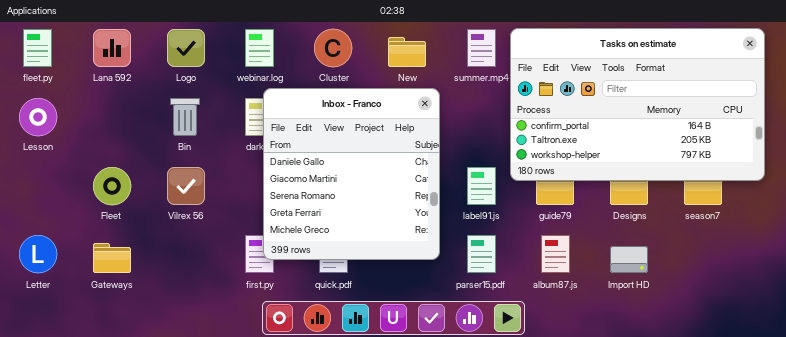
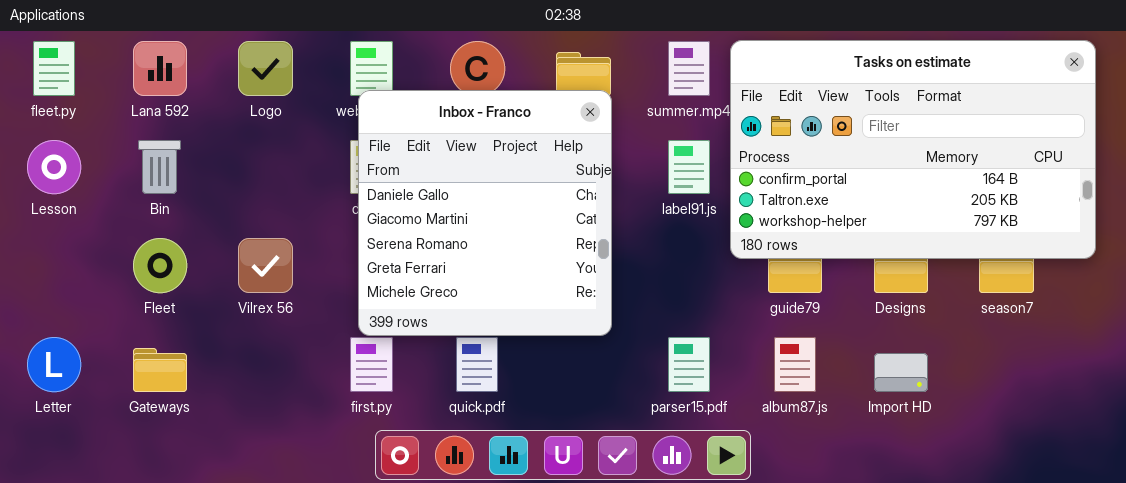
Inbox - Franco: [263,88,440,260] -> [358,90,612,336], moved
Bin: [170,98,200,136] -> [138,140,181,194], moved
label91.js: [467,167,496,205] -> [668,140,710,194], moved

